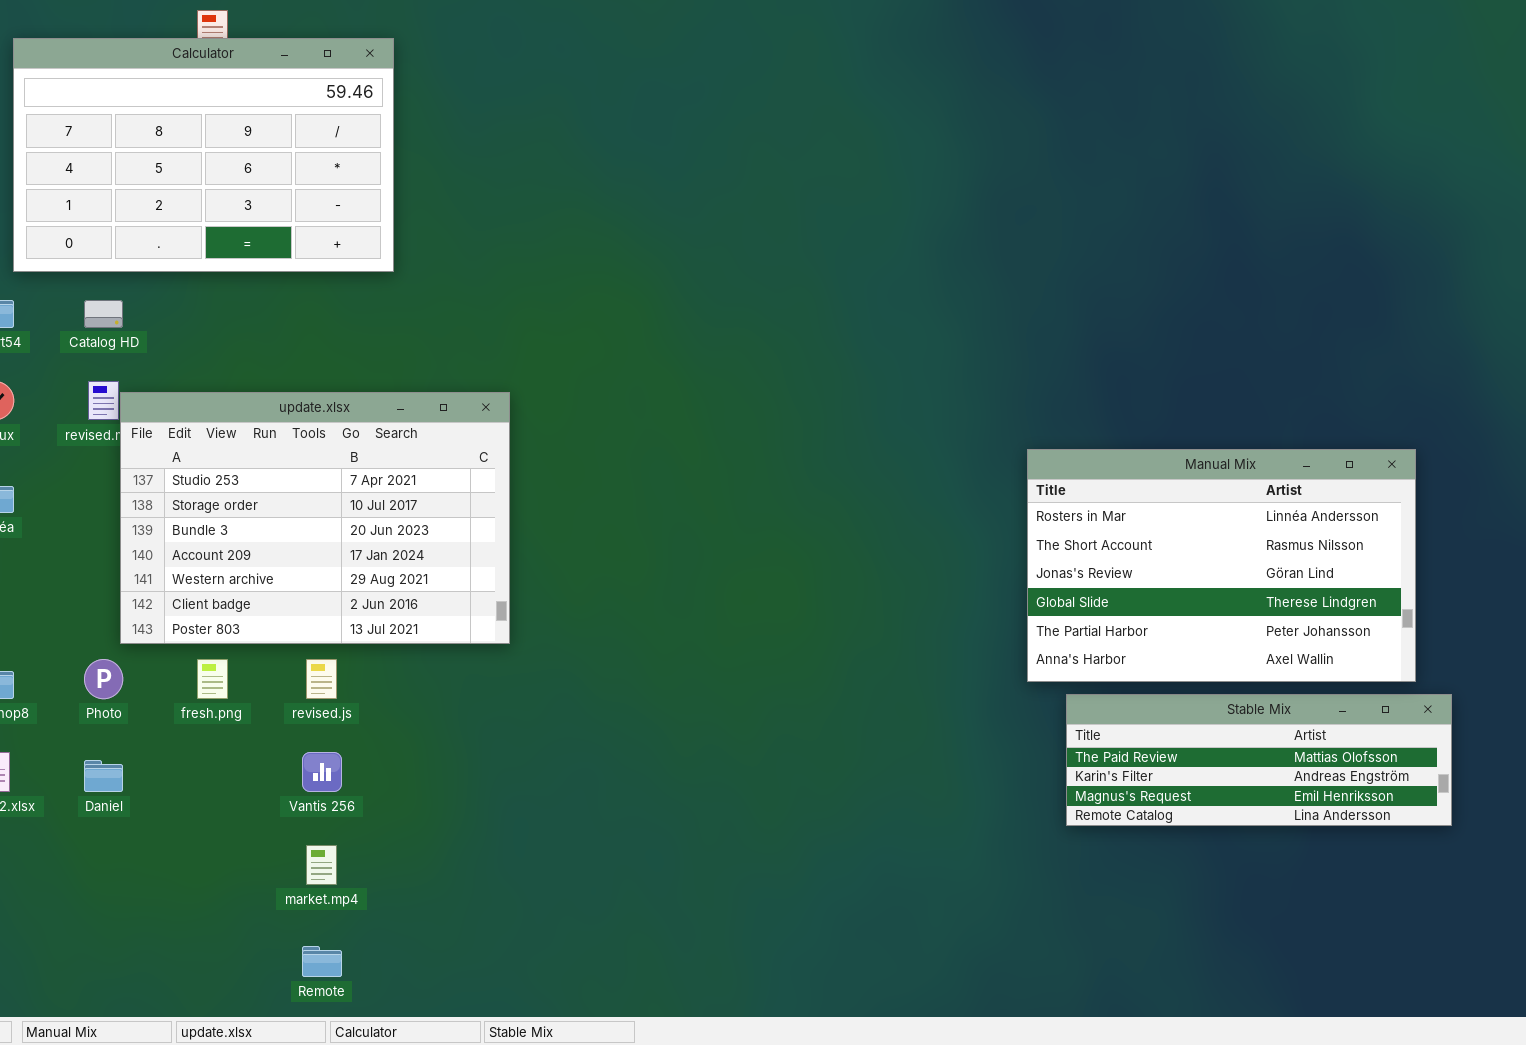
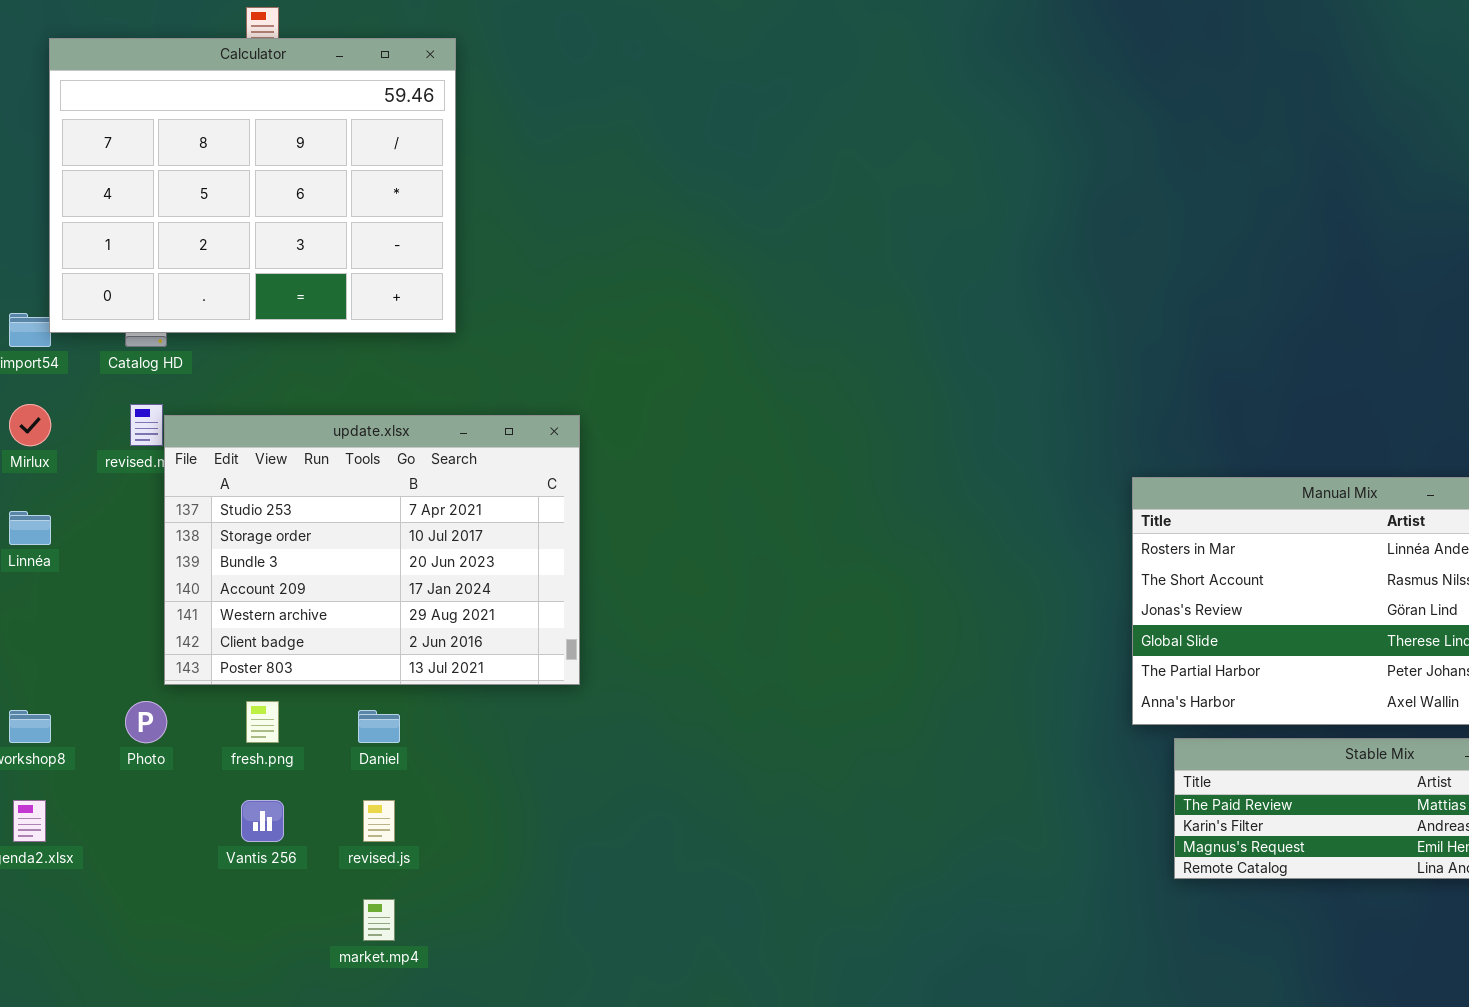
Calculator: [13,38,394,272] -> [49,38,456,333], resized
revised.js: [306,659,337,699] -> [363,800,395,842], moved
Vantis 256: [302,752,342,792] -> [241,800,284,842], moved
Daniel: [84,760,123,792] -> [358,710,400,743], moved

